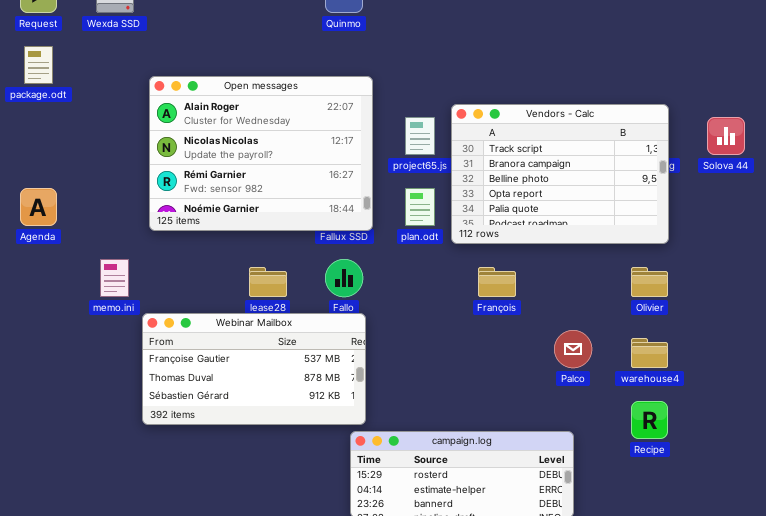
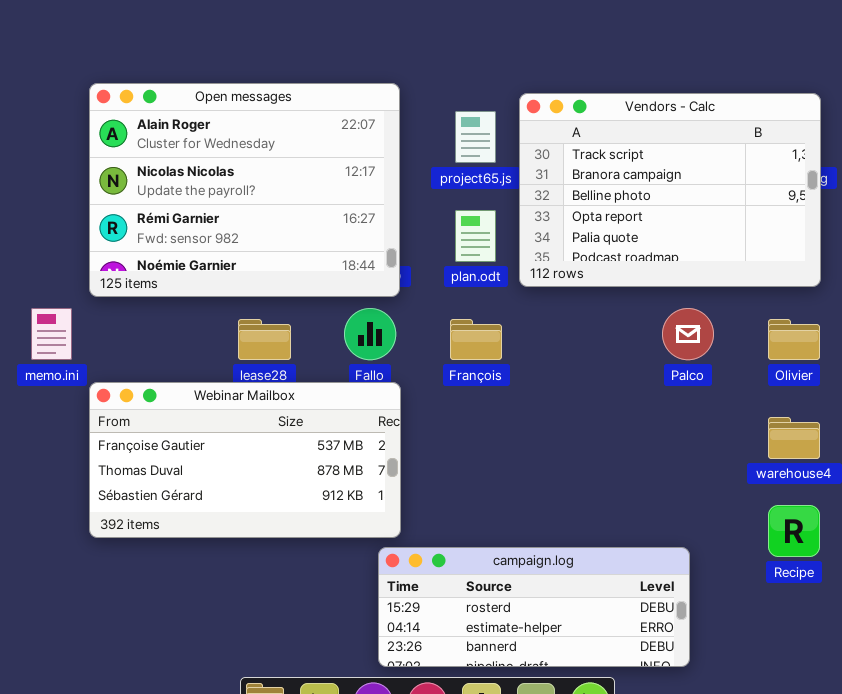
Open messages: [149,76,373,231] -> [89,83,400,297], moved
François: [478,267,516,297] -> [450,319,502,360], moved
Palco: [554,330,592,368] -> [662,308,714,360], moved

